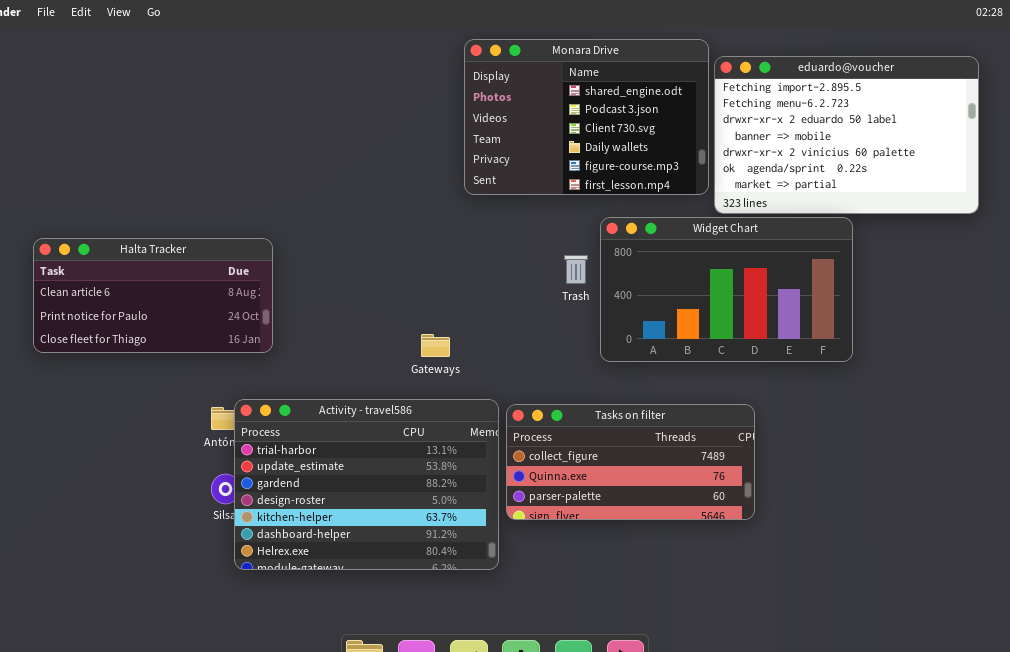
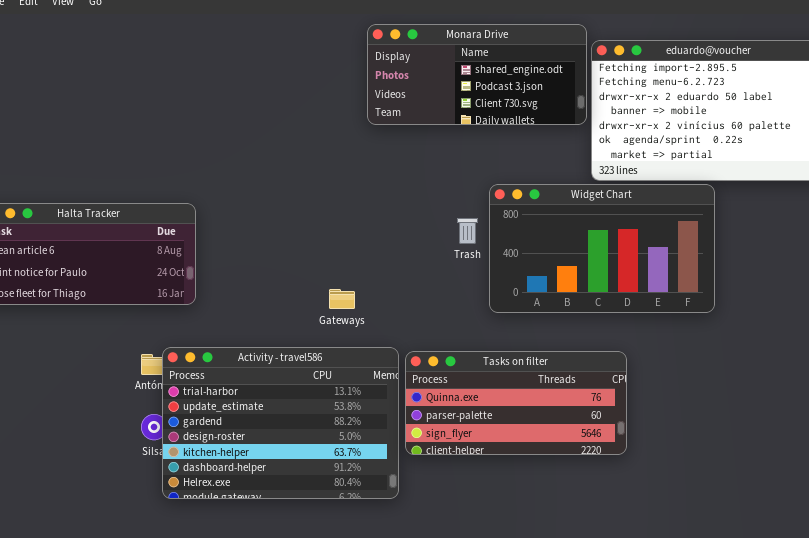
Monara Drive: [464,39,709,195] -> [367,24,587,125], resized
Tasks on filter: [506,404,755,520] -> [405,351,627,455], scrolled down 1 row

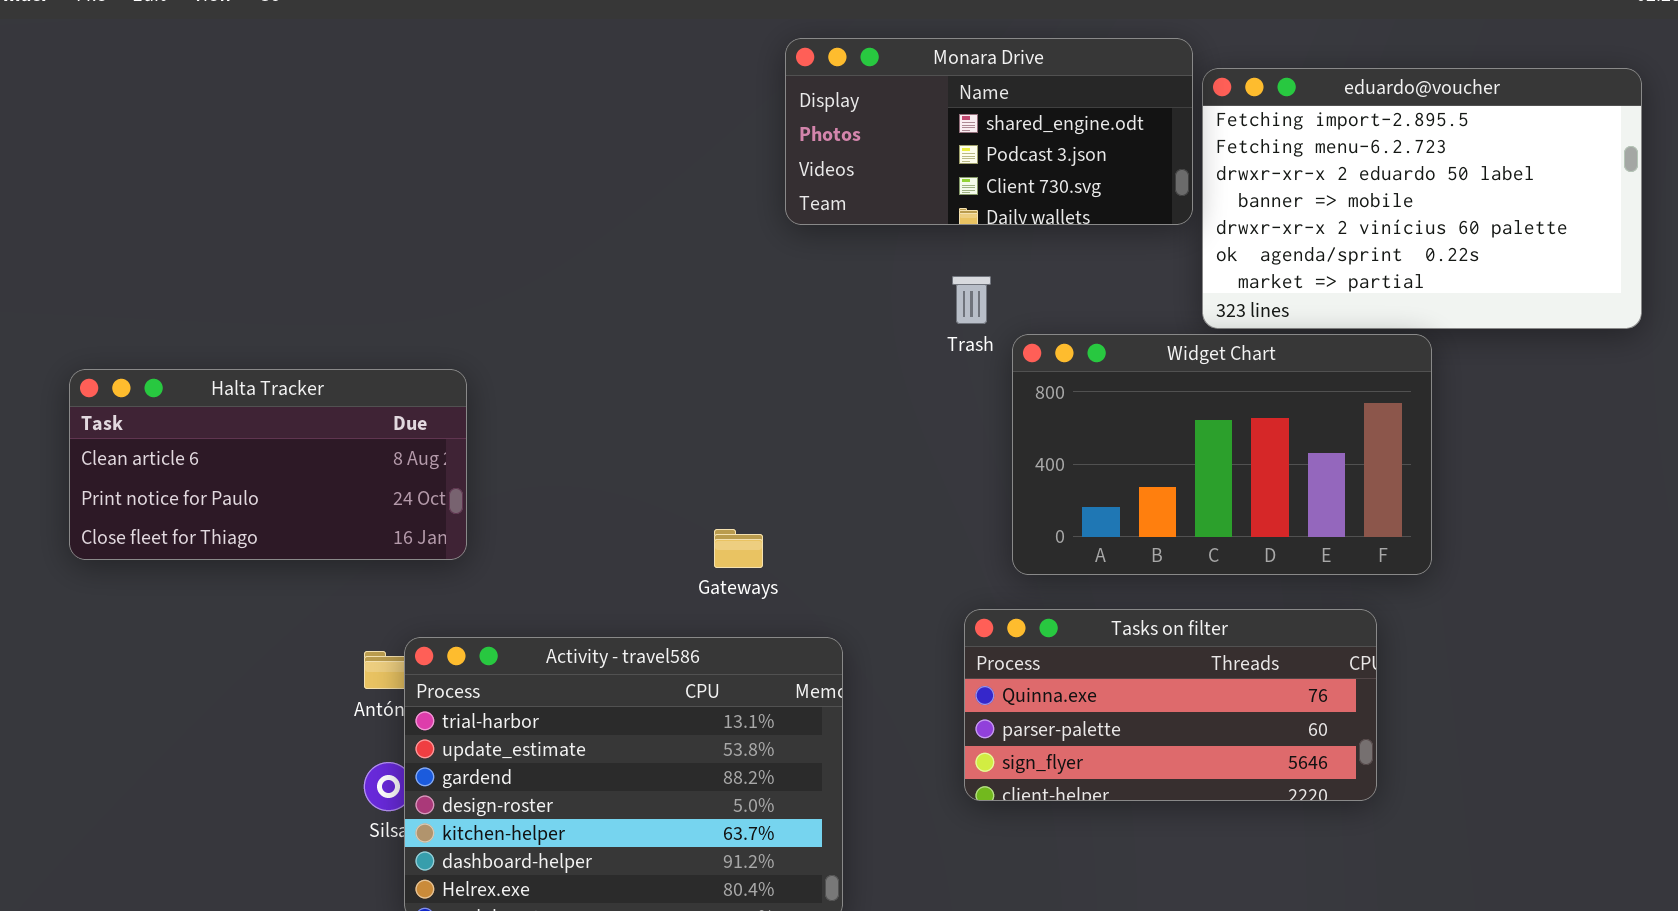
Trash: [457,218,478,244] -> [952,276,991,324], moved
Tasks on filter: [405,351,627,455] -> [964,609,1377,801], moved

